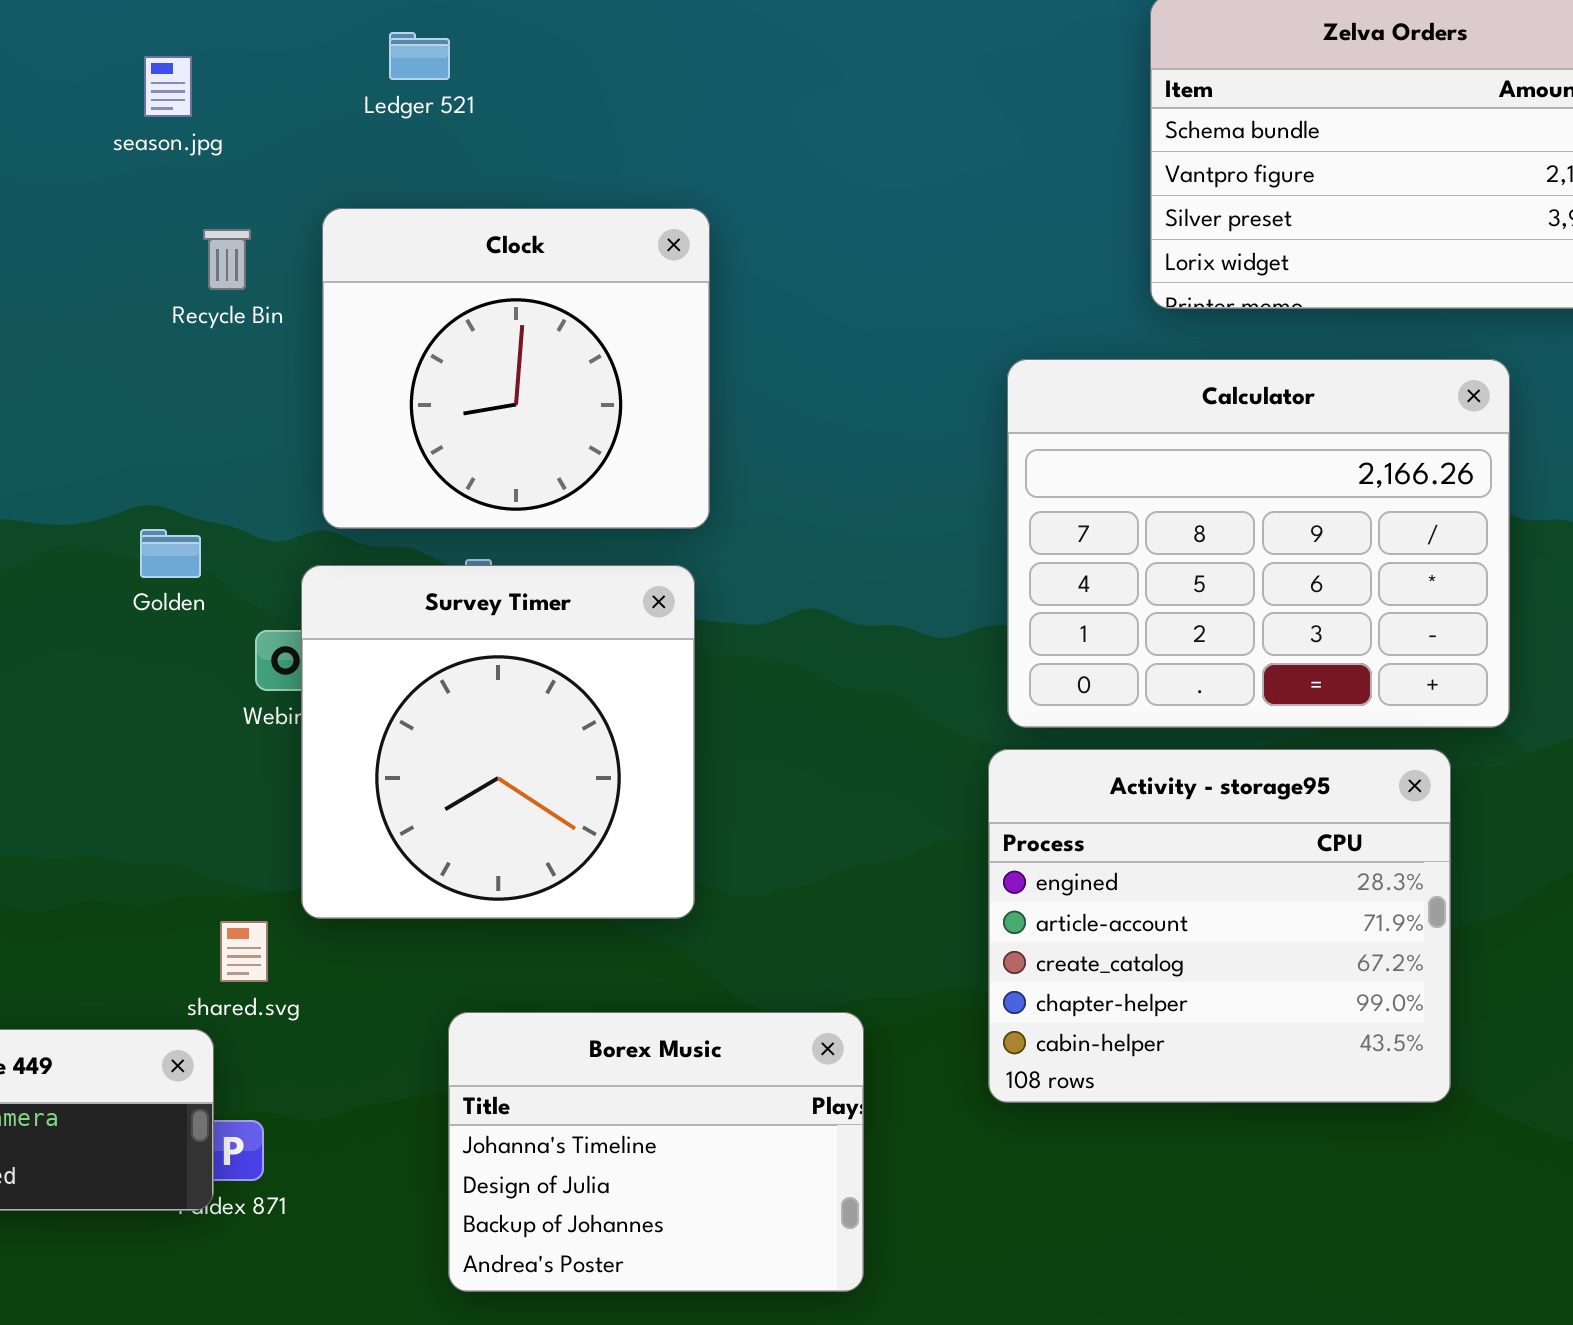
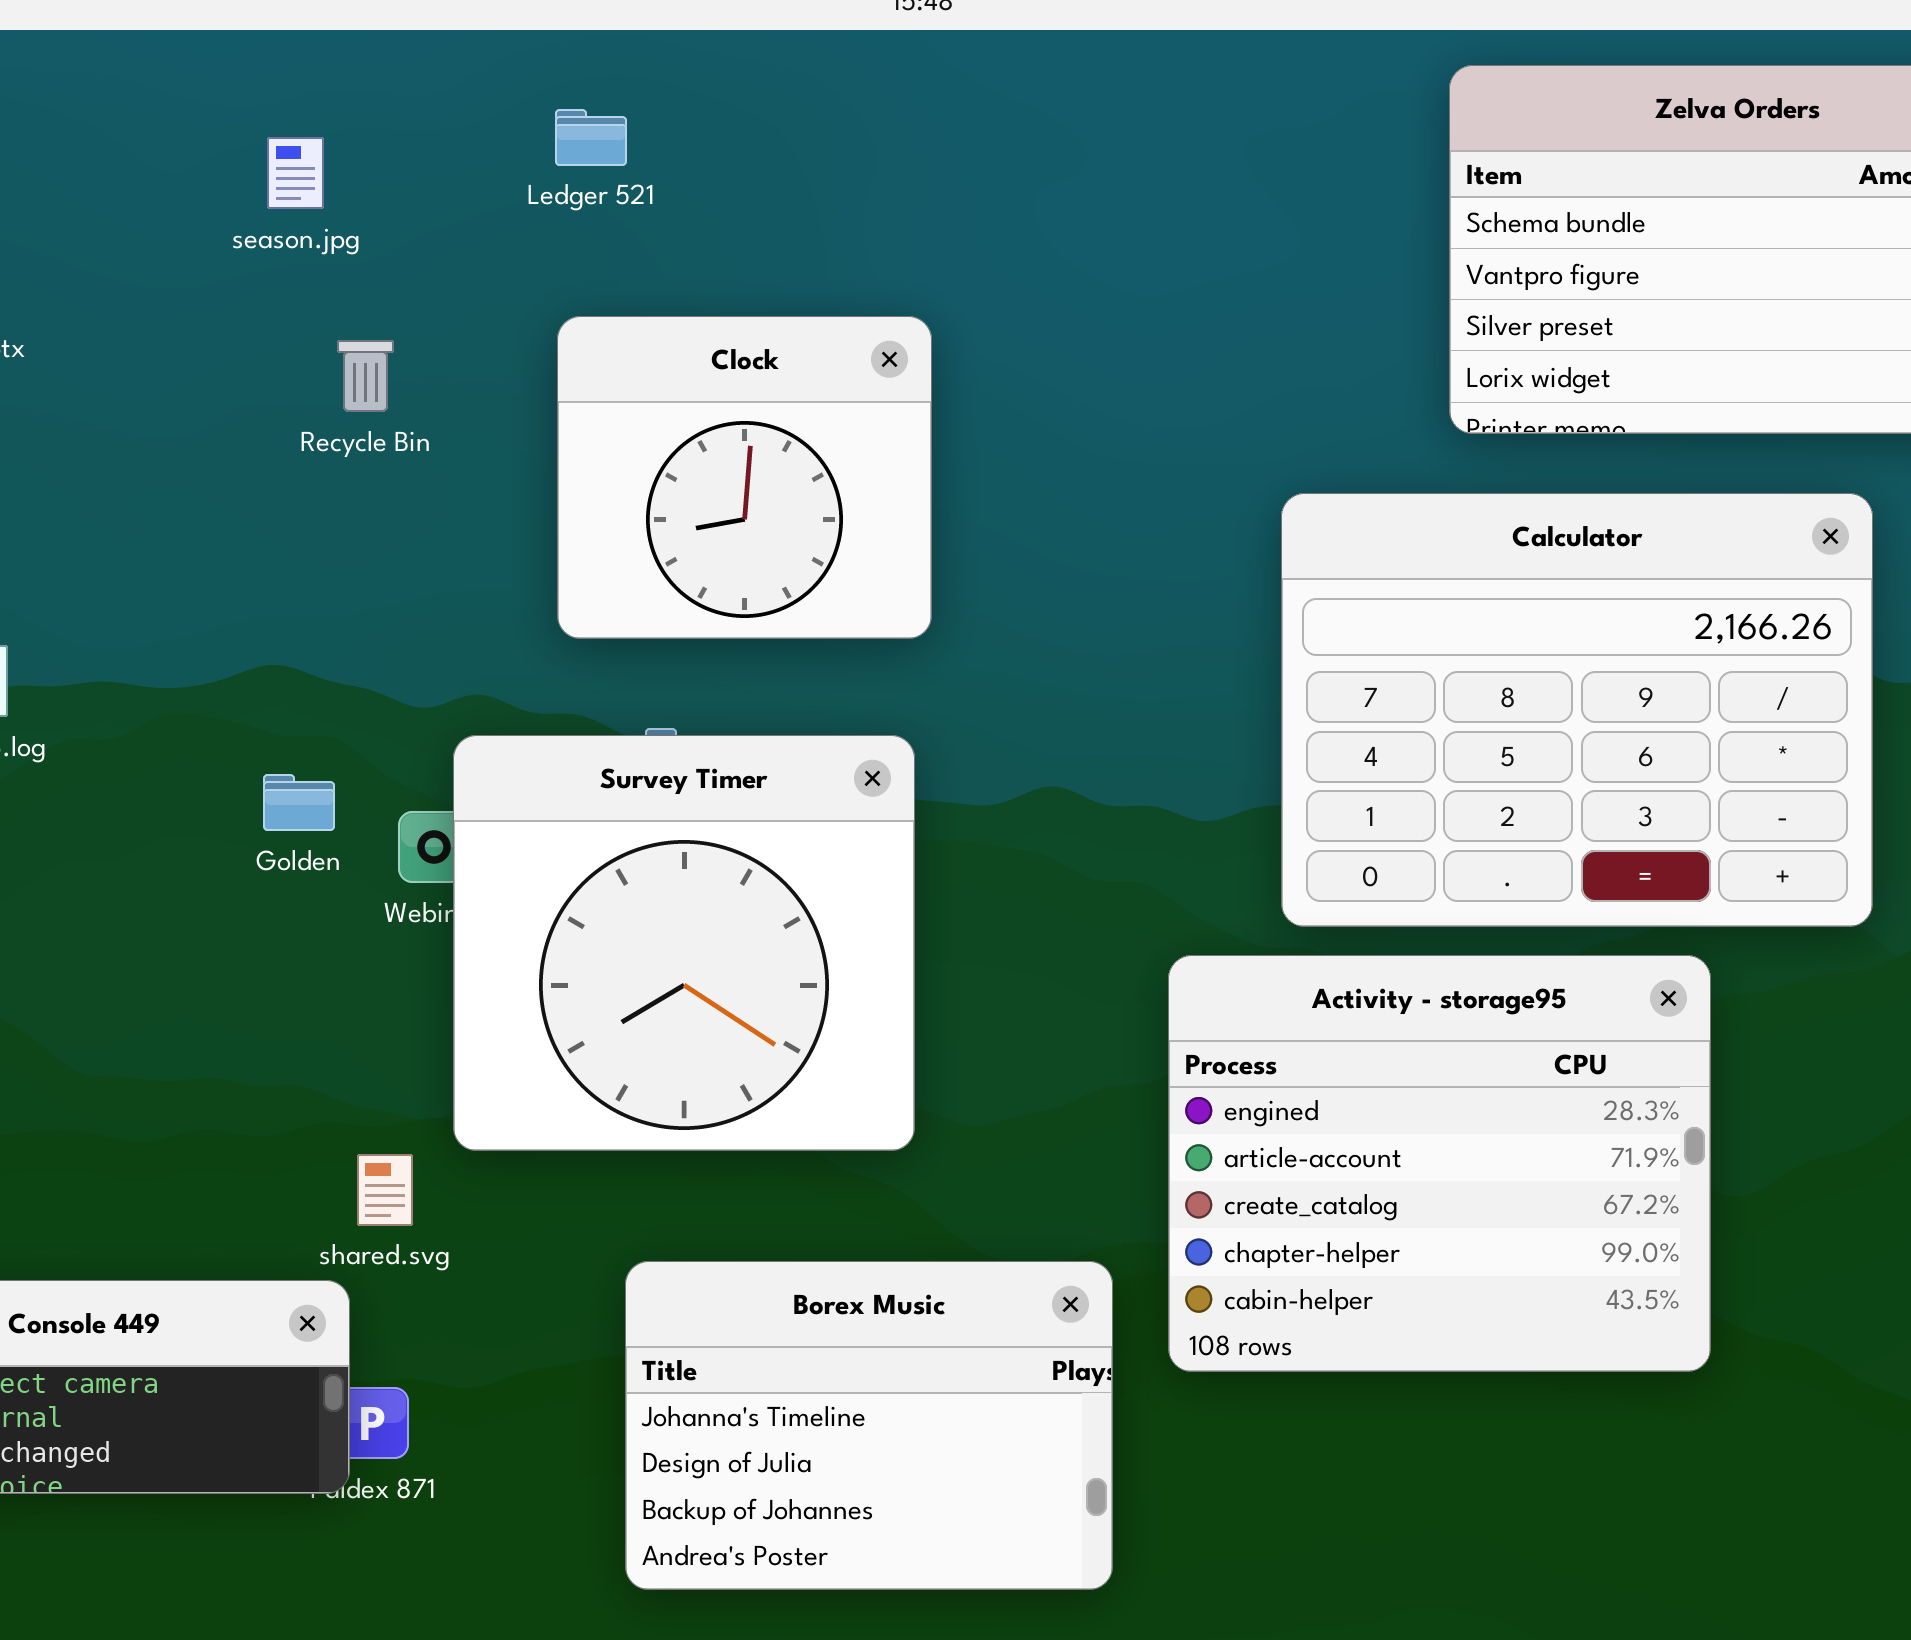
Clock: [322,208,710,529] -> [557,316,932,639], resized
Golden: [140,529,201,578] -> [263,774,335,831], moved
Activity - storage95: [988,749,1451,1103] -> [1168,955,1711,1372], moved

